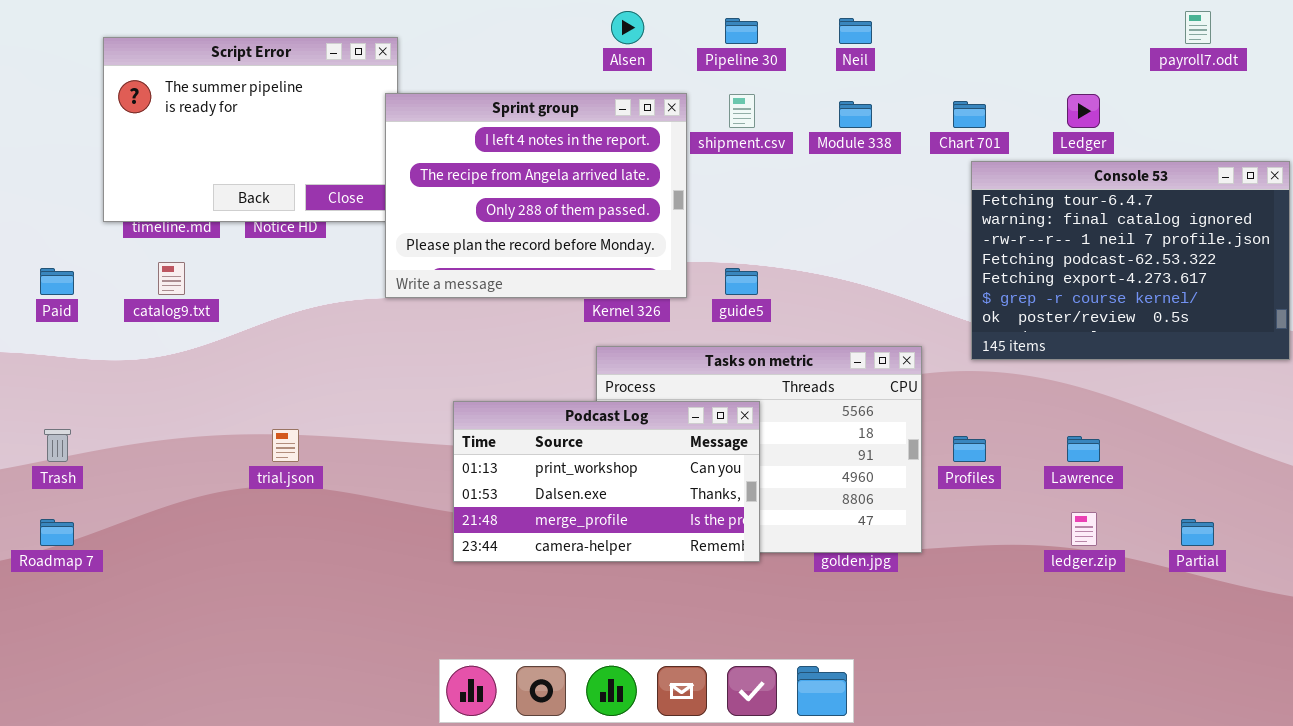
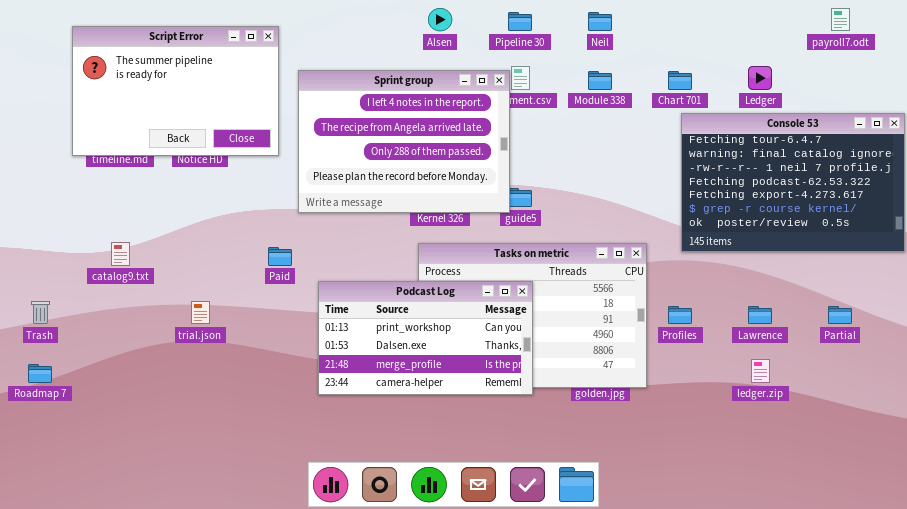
Sprint group: [385,93,687,298] -> [298,70,510,213], moved
catalog9.txt: [158,262,185,295] -> [111,242,130,266], moved
Paid: [40,268,74,295] -> [268,247,292,266], moved
Partial: [1181,519,1214,546] -> [828,306,852,324], moved

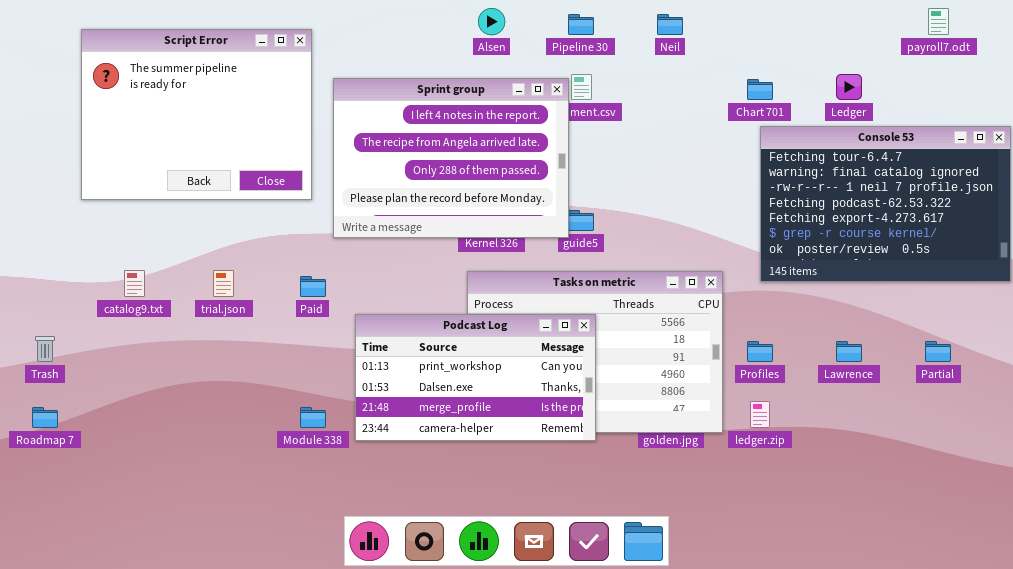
Script Error: [72,26,279,156] -> [81,29,312,200], resized
Module 338: [588,71,612,90] -> [300,407,326,428], moved
trial.json: [191,301,210,324] -> [213,270,234,297], moved
ledger.zip: [751,359,770,383] -> [750,401,770,428], moved

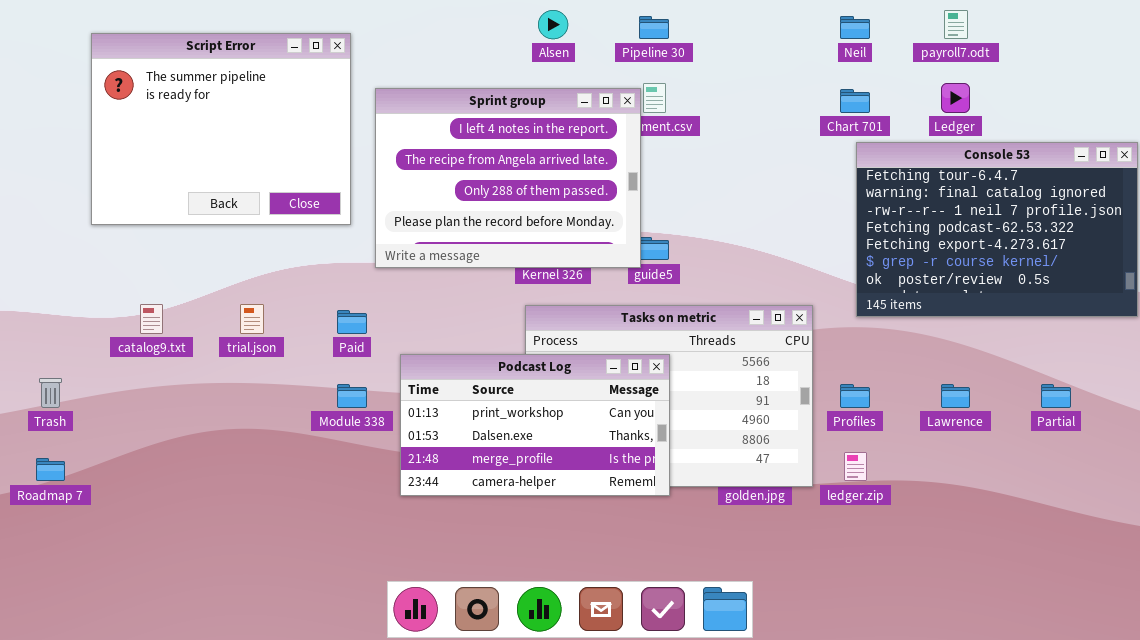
payroll7.odt: [928,8,949,35] -> [944,10,968,39], moved
Neil: [657,14,683,35] -> [840,16,870,39], moved
Module 338: [300,407,326,428] -> [337,384,367,408], moved

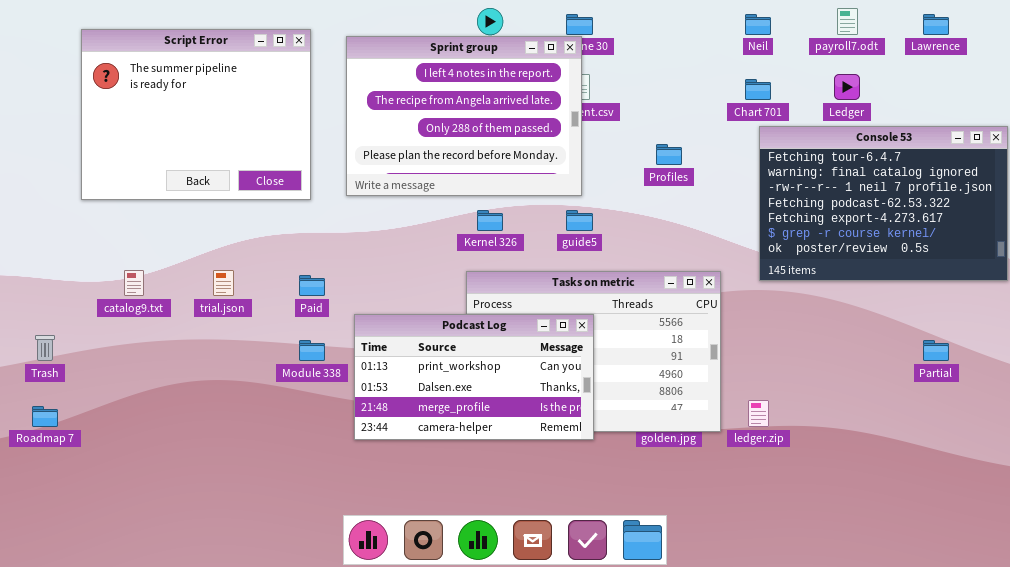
Sprint group: [375,88,641,268] -> [346,36,582,196], moved
Profiles: [840,384,870,408] -> [656,144,682,165], moved
Lawrence: [941,384,970,408] -> [923,14,949,35], moved

